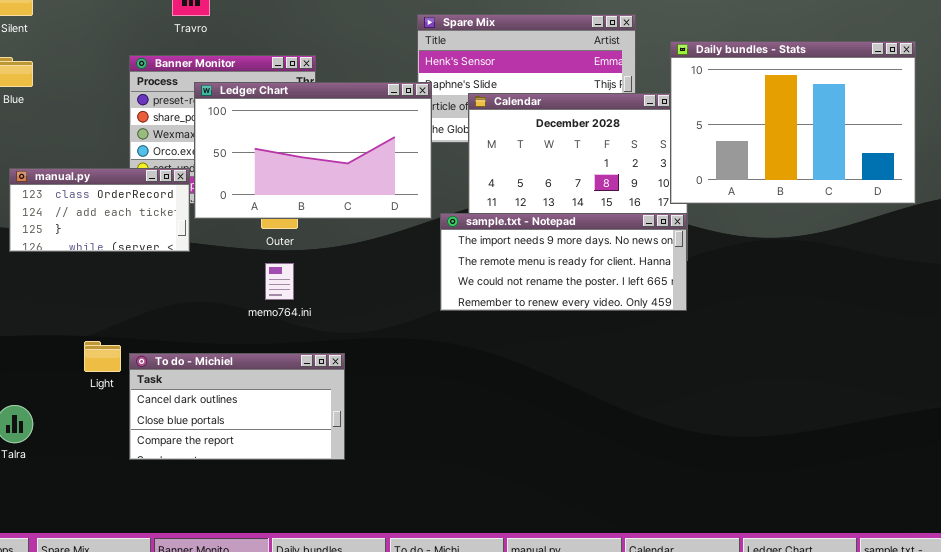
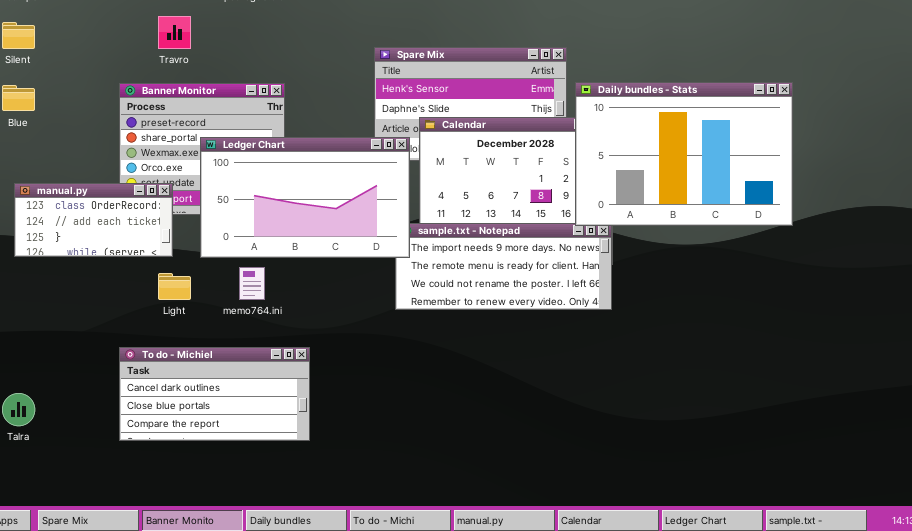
Daily bundles - Stats: [670,41,916,204] -> [575,82,793,226], moved
Ledger Chart: [194,82,432,219] -> [200,137,410,258], moved
Light: [84,341,121,372] -> [158,273,191,300], moved

